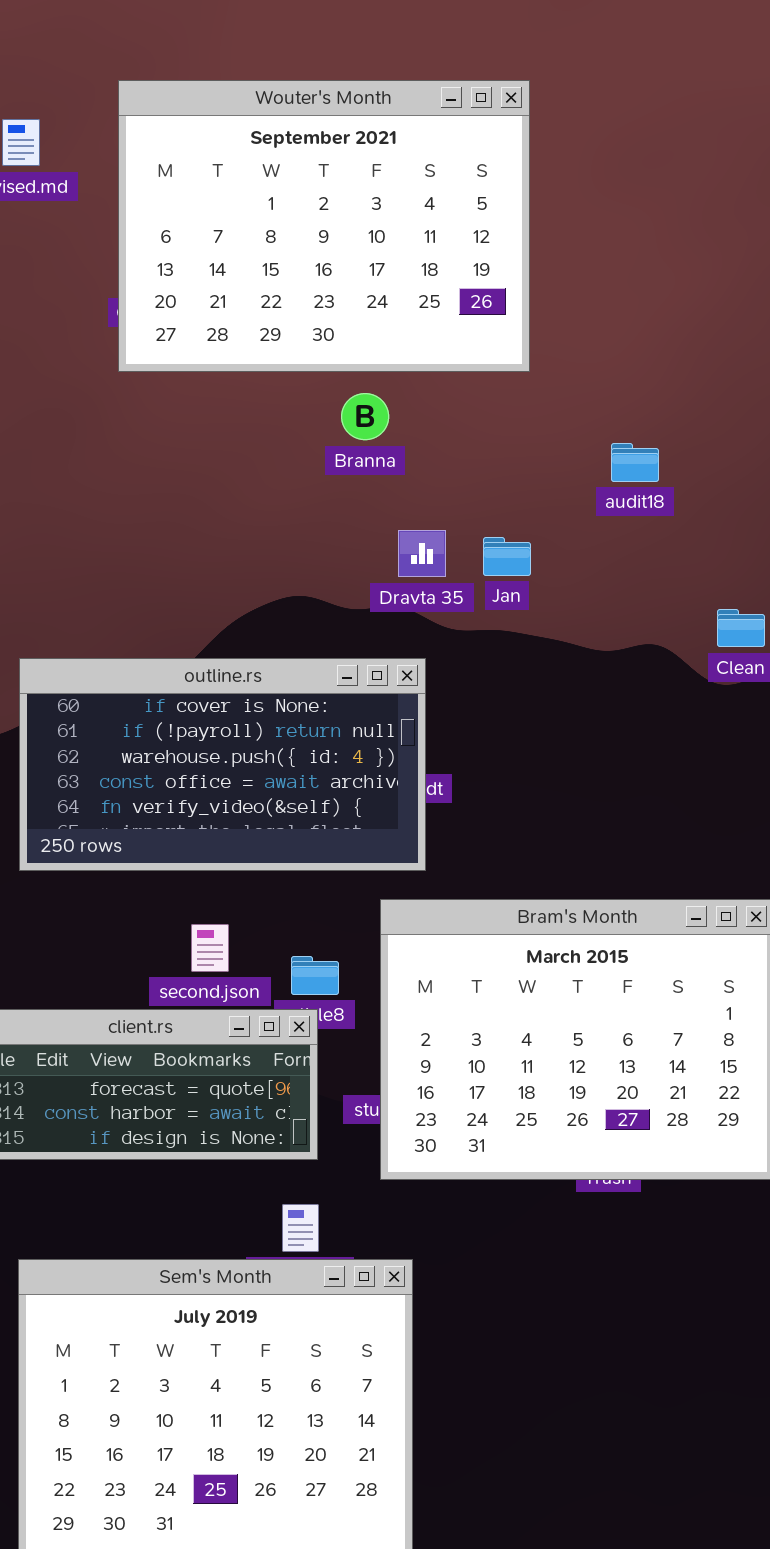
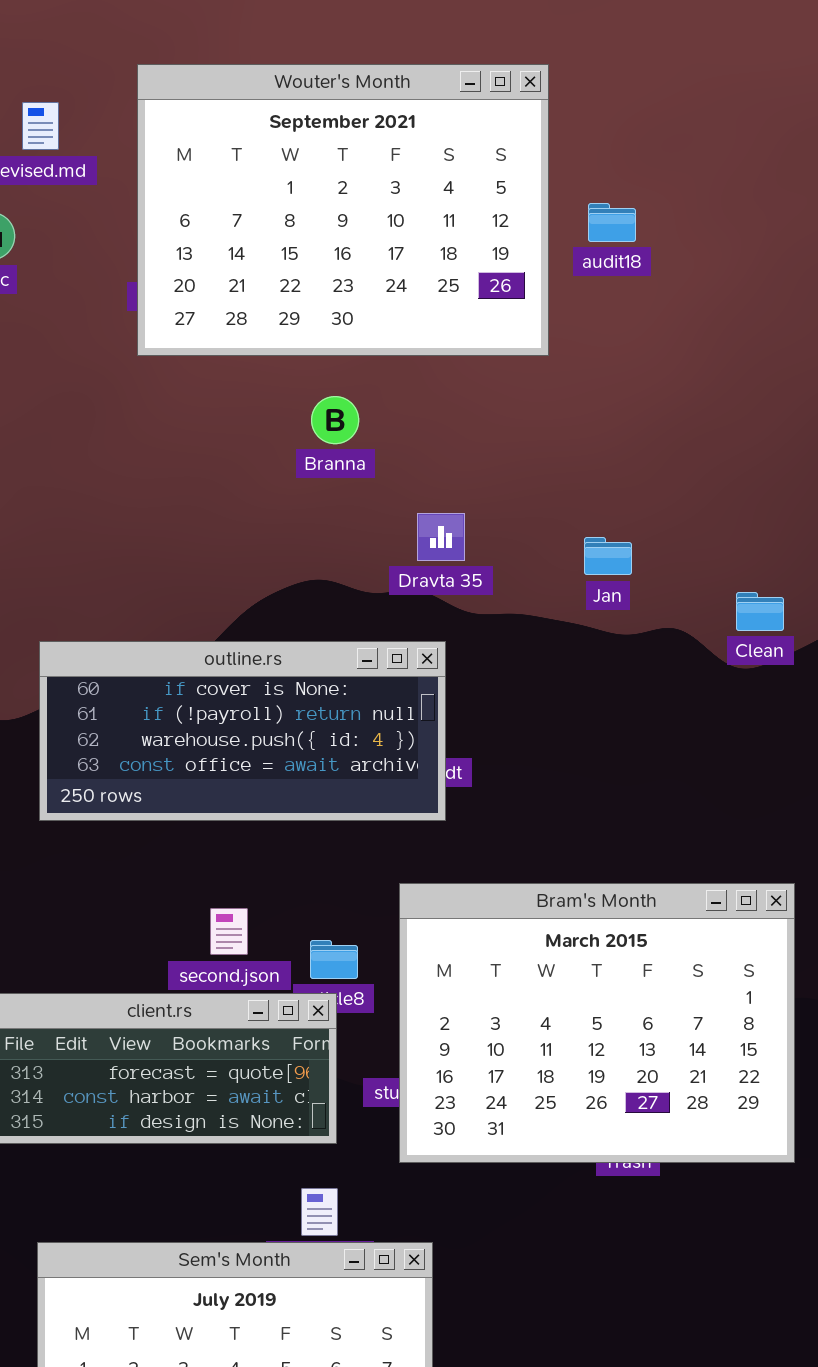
Branna: [341,393,389,440] -> [311,396,359,444], moved
audit18: [611,443,659,482] -> [588,203,636,242], moved
Jan: [483,537,531,576] -> [584,537,632,575], moved
outline.rs: [19,658,426,871] -> [39,641,446,821], resized

